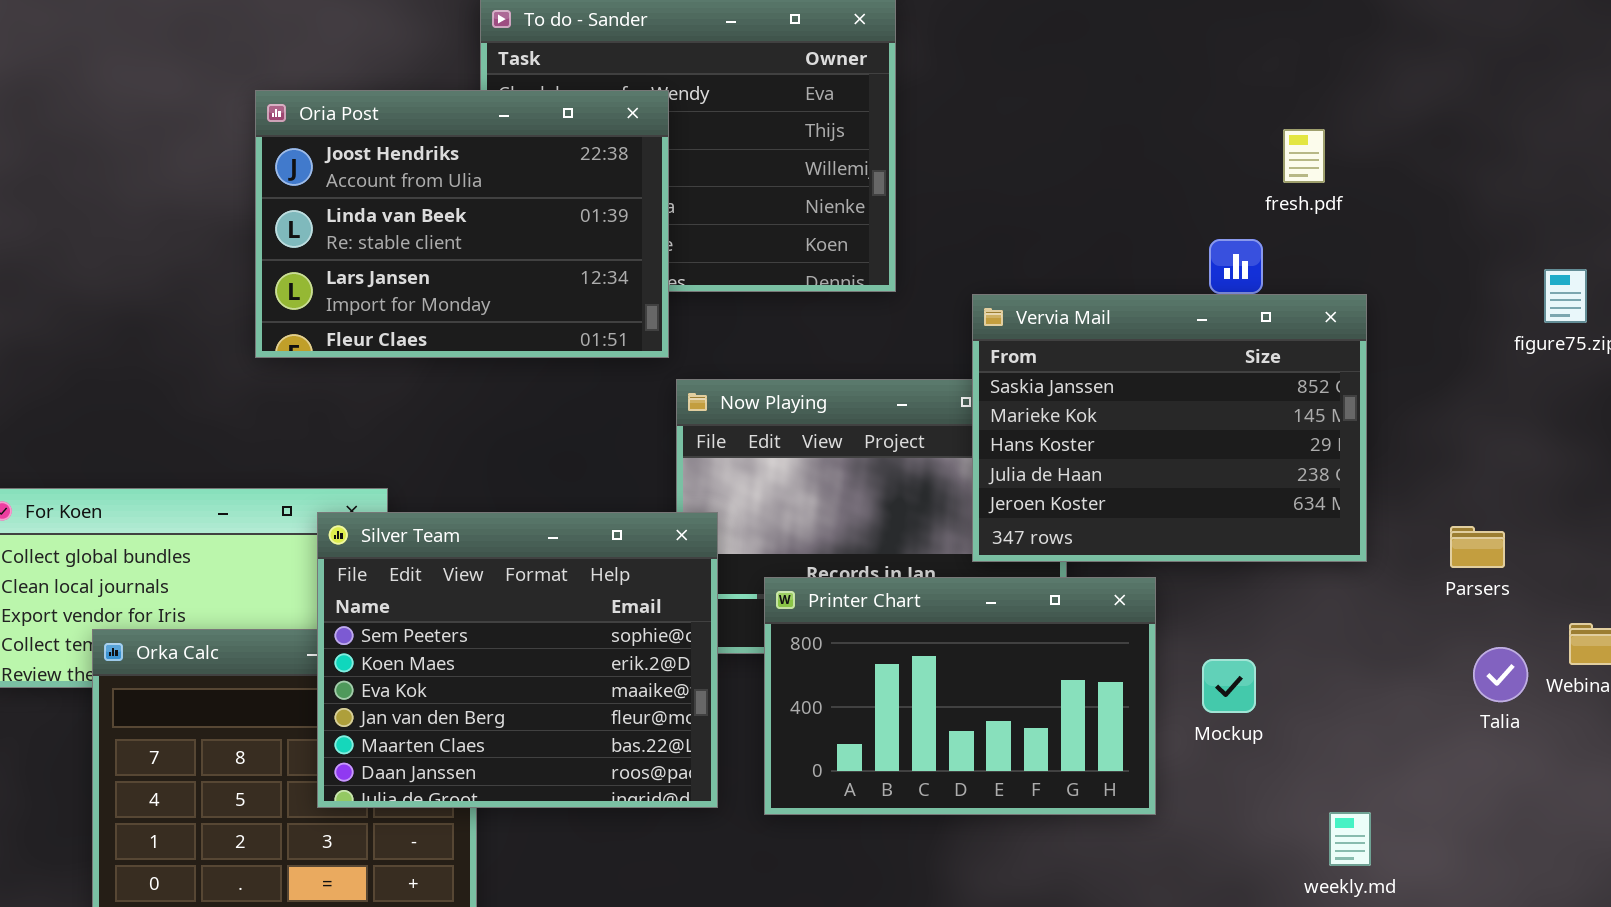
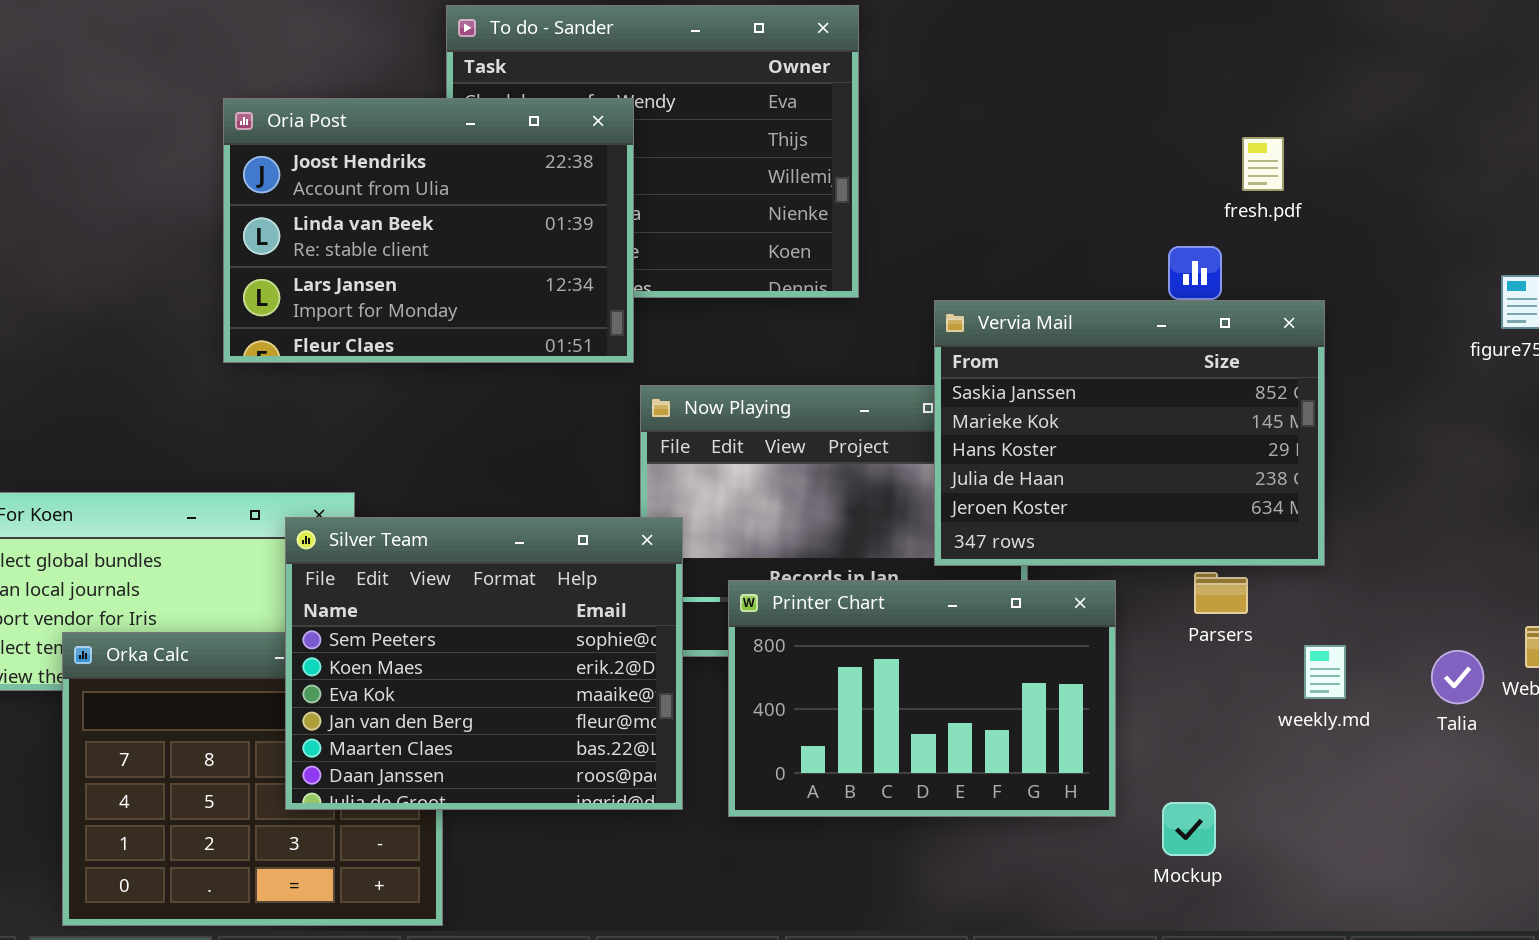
Parsers: [1450,526,1505,568] -> [1194,572,1248,614], moved
Mockup: [1202,659,1256,713] -> [1162,802,1216,856], moved
weekly.md: [1329,812,1371,866] -> [1304,645,1346,699], moved

